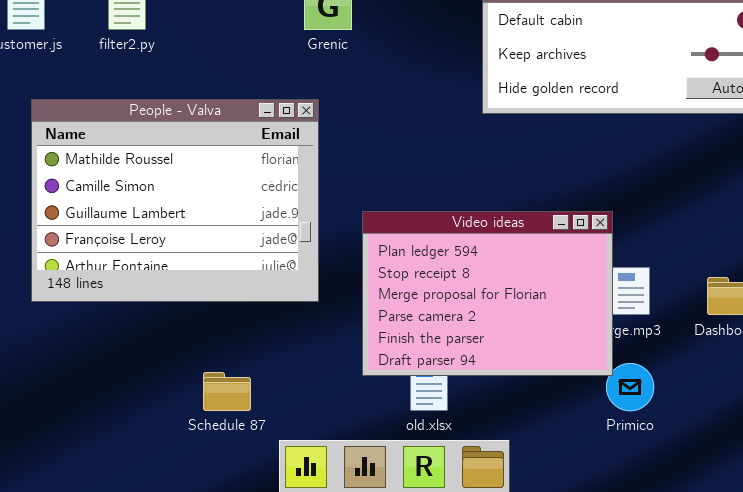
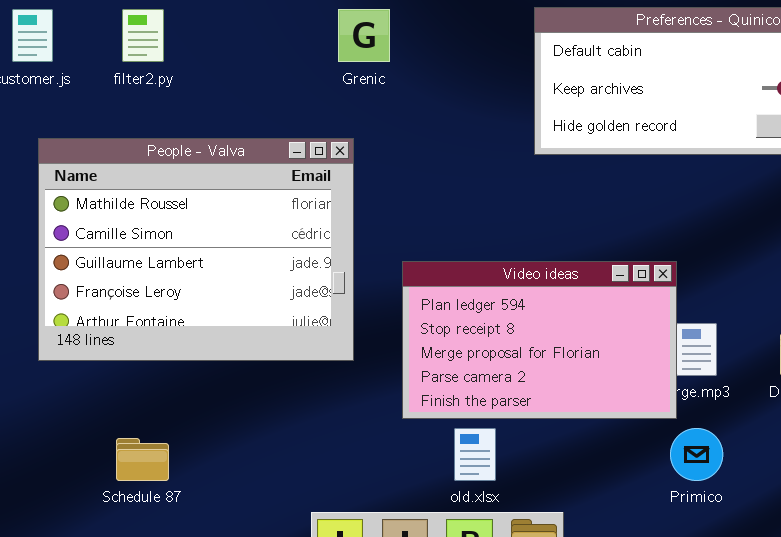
Video ideas: [362,211,613,376] -> [402,261,677,419], resized
Schedule 87: [203,372,251,411] -> [116,438,169,481], moved

